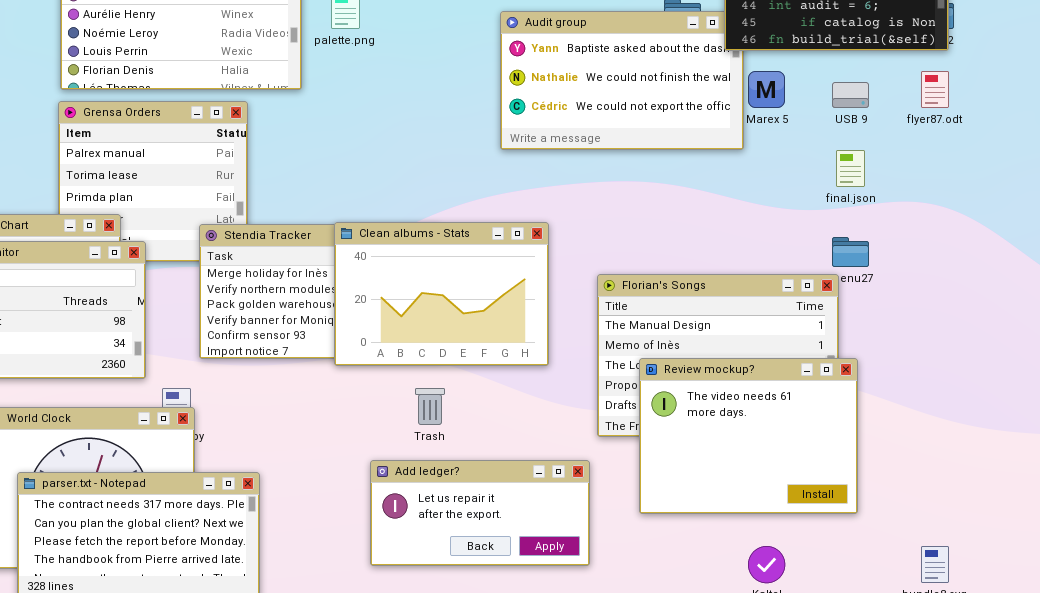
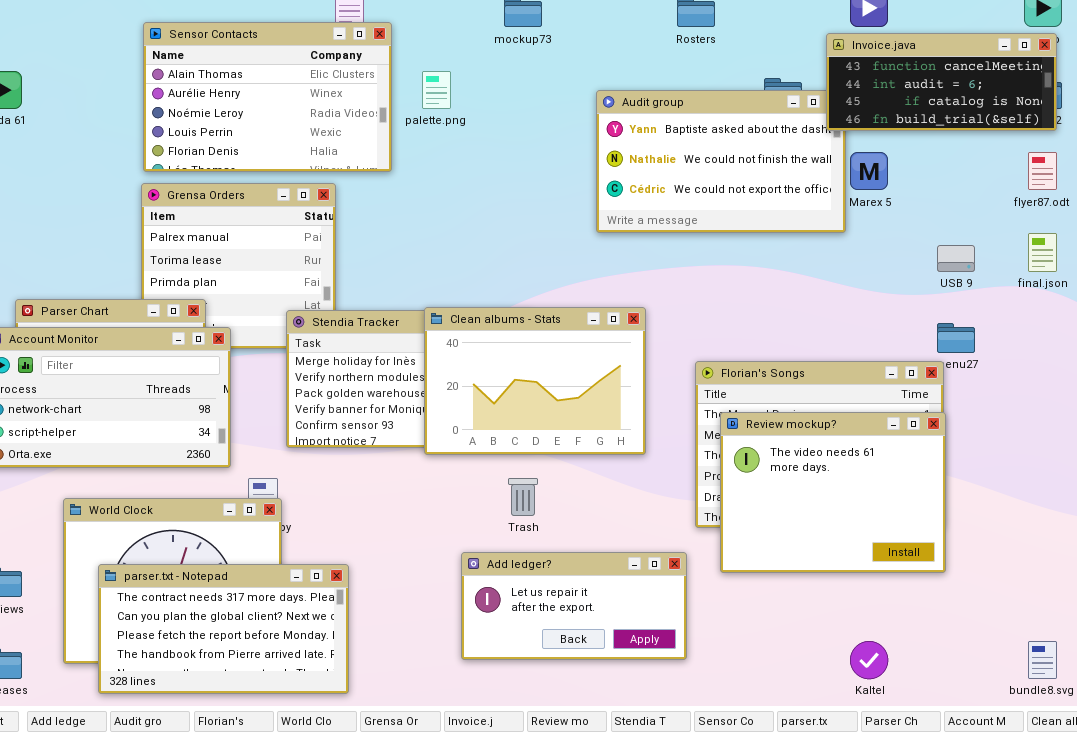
USB 9: [832,82,869,108] -> [937,245,975,272], moved
final.json: [836,150,865,187] -> [1028,233,1057,272], moved
Review mockup?: [639,358,858,514] -> [720,412,946,573], moved

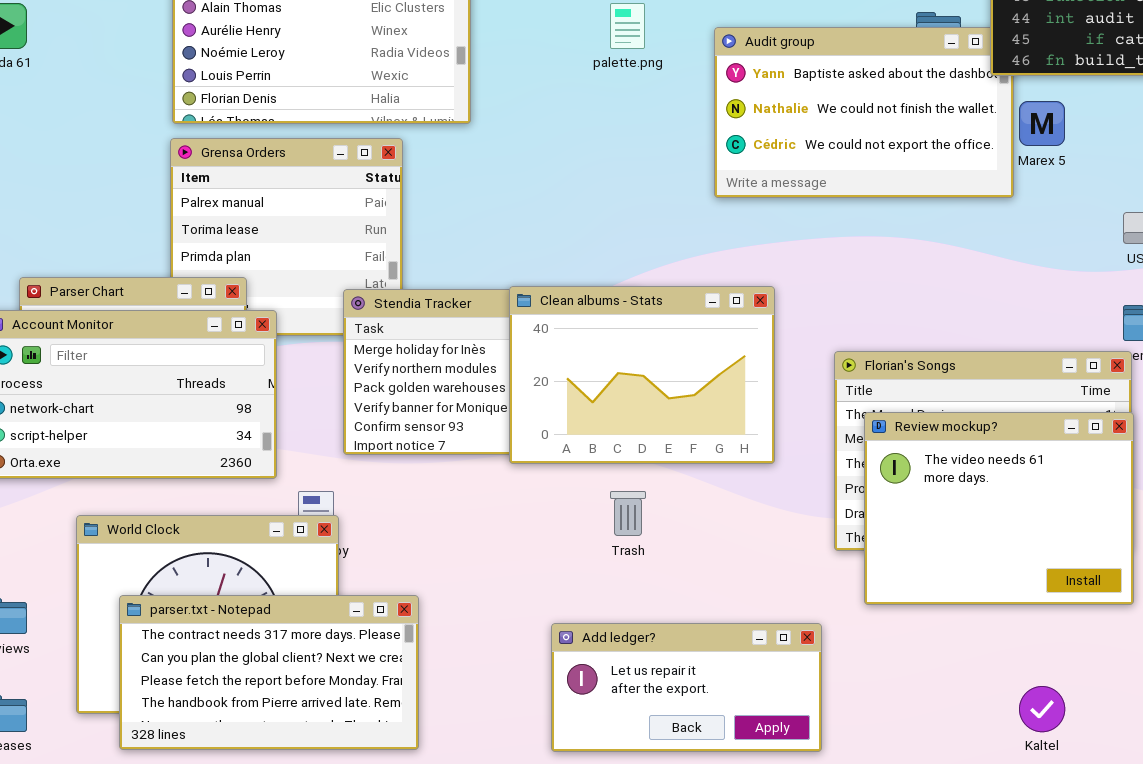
palette.png: [422,71,451,109] -> [610,3,645,49], moved
Add ledger?: [461,552,687,660] -> [551,623,822,752], moved

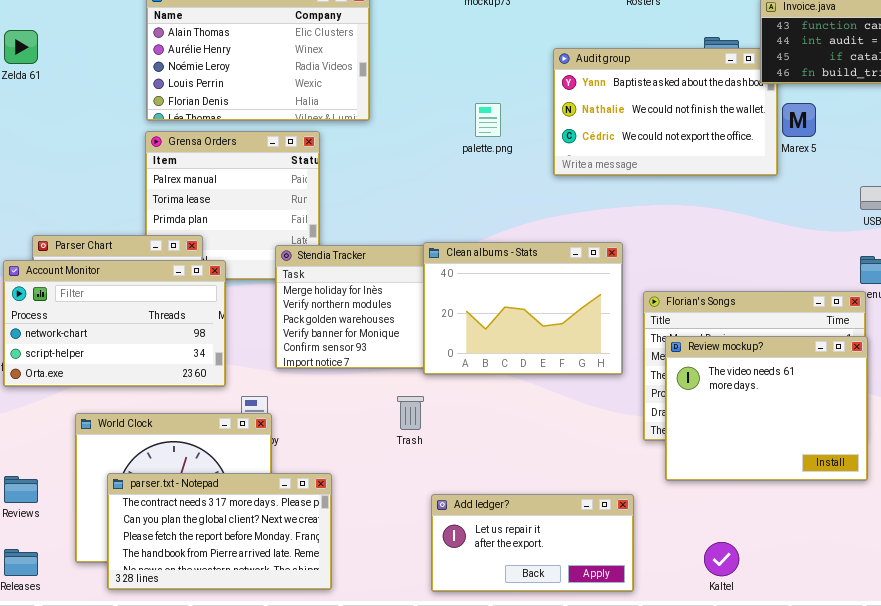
palette.png: [610,3,645,49] -> [475,103,501,137], moved
Clean albums - Stats: [509,286,775,464] -> [423,242,623,375], moved
Trash: [610,491,646,536] -> [397,396,424,430], moved
Kaltel: [1019,686,1065,732] -> [704,542,739,576], moved

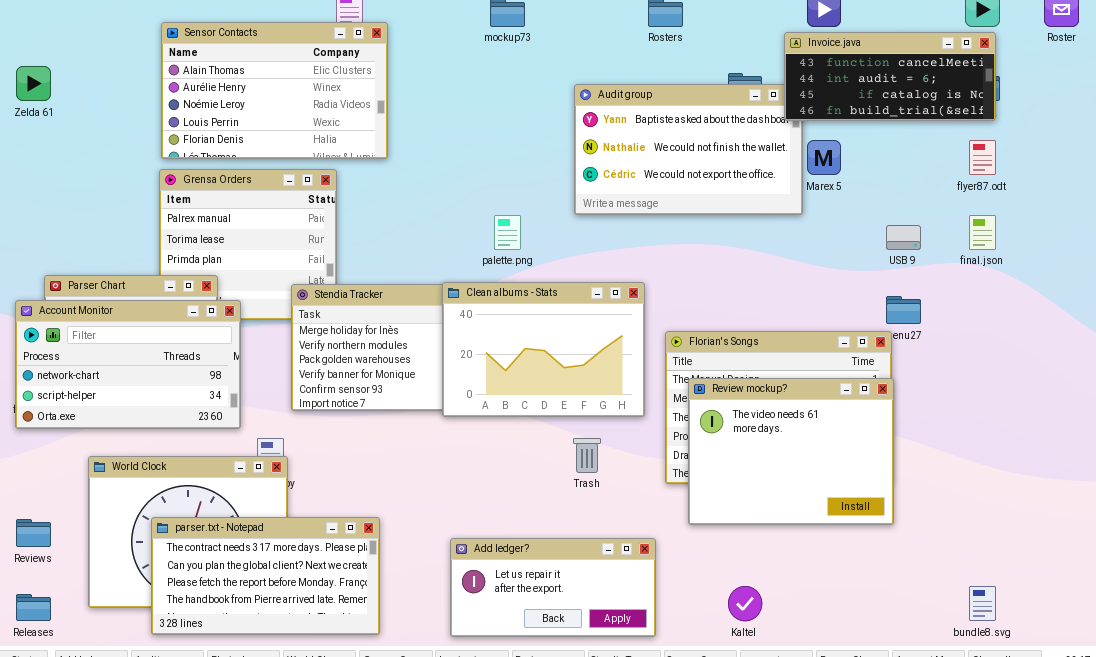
palette.png: [475,103,501,137] -> [494,215,521,250], moved
Trash: [397,396,424,430] -> [573,438,601,473], moved
parser.txt - Notepad: [107,473,332,590] -> [151,517,380,635], moved

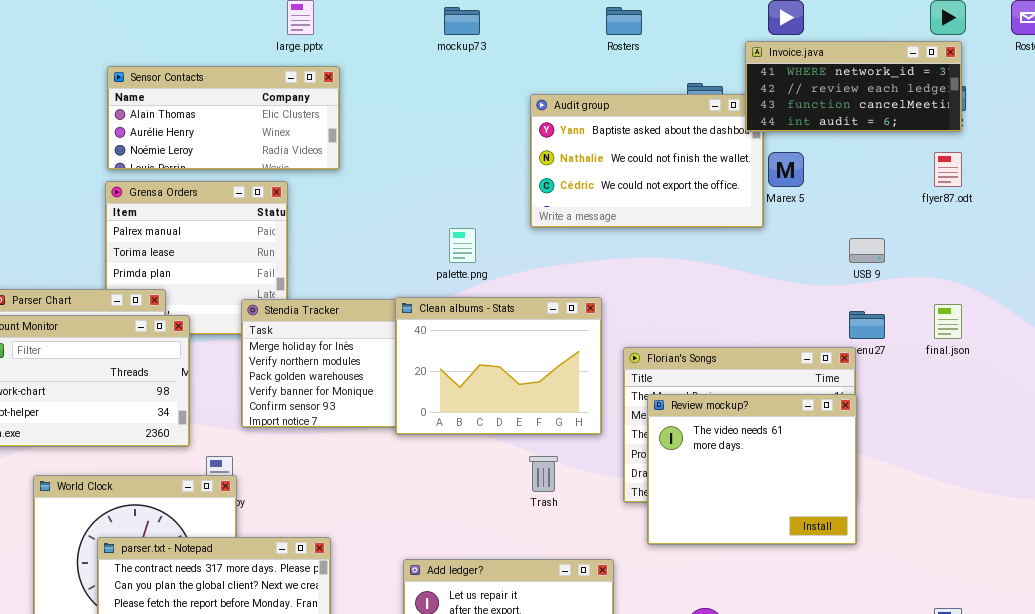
Sensor Contacts: [161,22,388,159] -> [107,66,340,170], resized
Invoice.java: [784,32,996,121] -> [745,41,962,132], scrolled up 2 rows
final.json: [969,215,996,250] -> [934,304,962,339], moved

